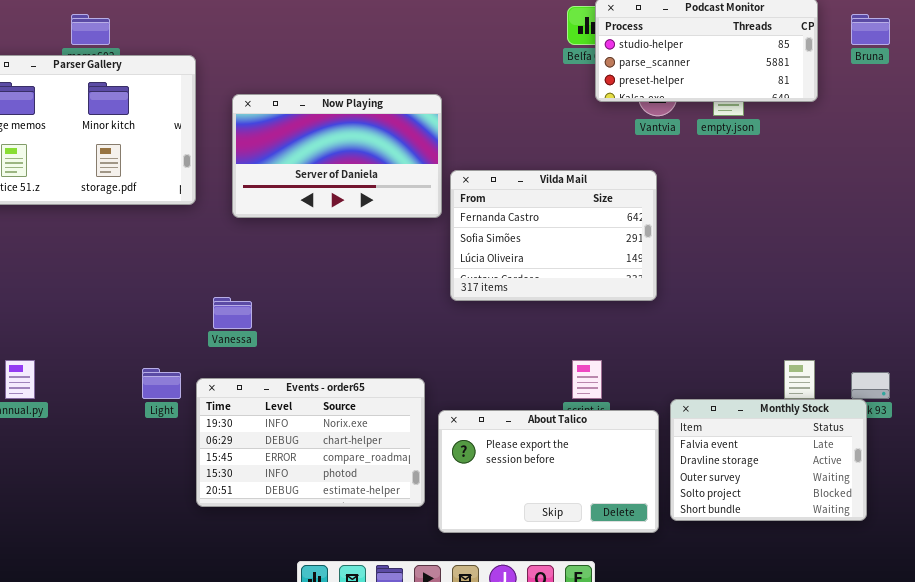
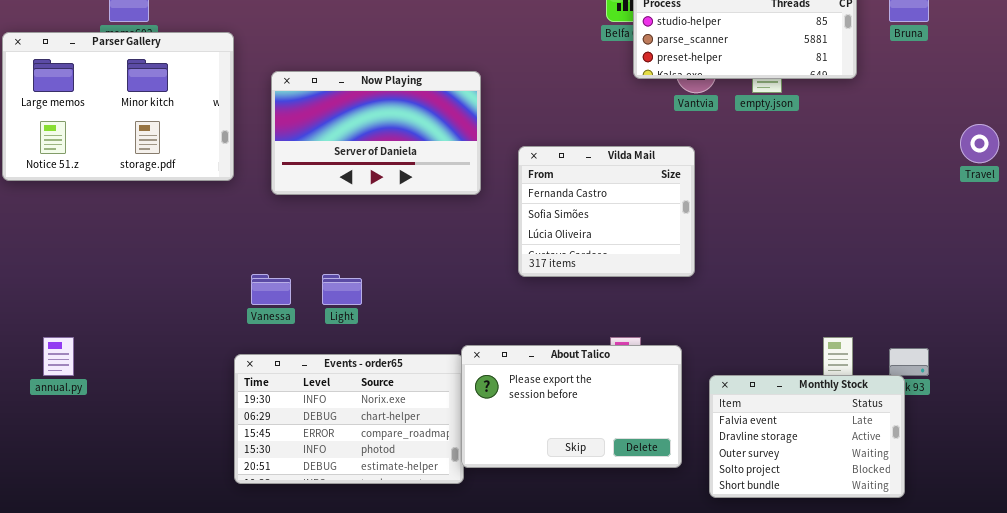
Vilda Mail: [450,170,657,301] -> [518,146,695,277], resized
Light: [142,368,181,399] -> [322,274,362,305], moved
About Talico: [438,410,659,533] -> [461,345,682,468], moved

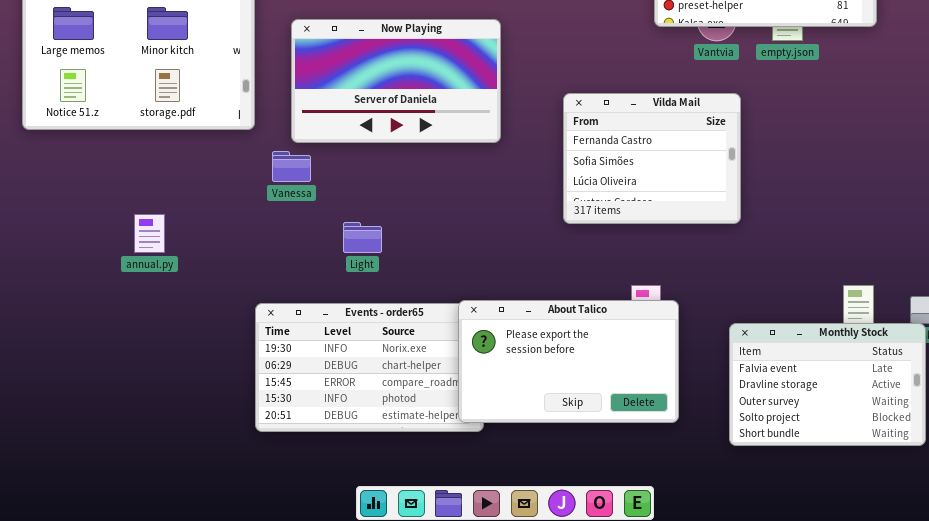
Vilda Mail: [518,146,695,277] -> [563,93,741,224], moved
Vanessa: [251,274,291,305] -> [272,151,311,182], moved
annual.py: [43,337,74,376] -> [134,214,165,253], moved
About Talico: [461,345,682,468] -> [458,300,679,423], moved

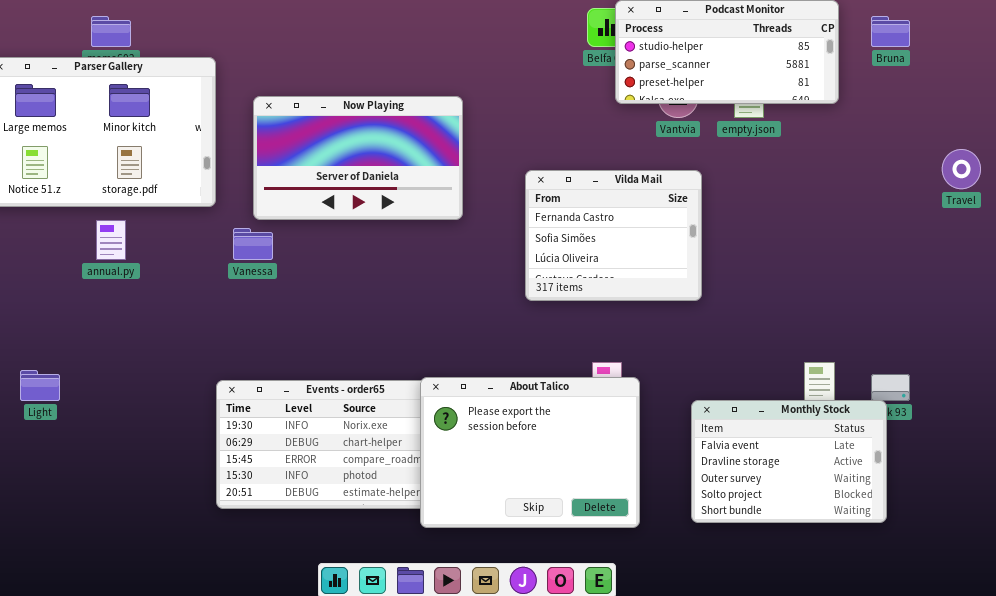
annual.py: [134,214,165,253] -> [96,220,126,260], moved
Light: [343,222,382,253] -> [20,370,60,401], moved
About Talico: [458,300,679,423] -> [420,377,640,528], resized

